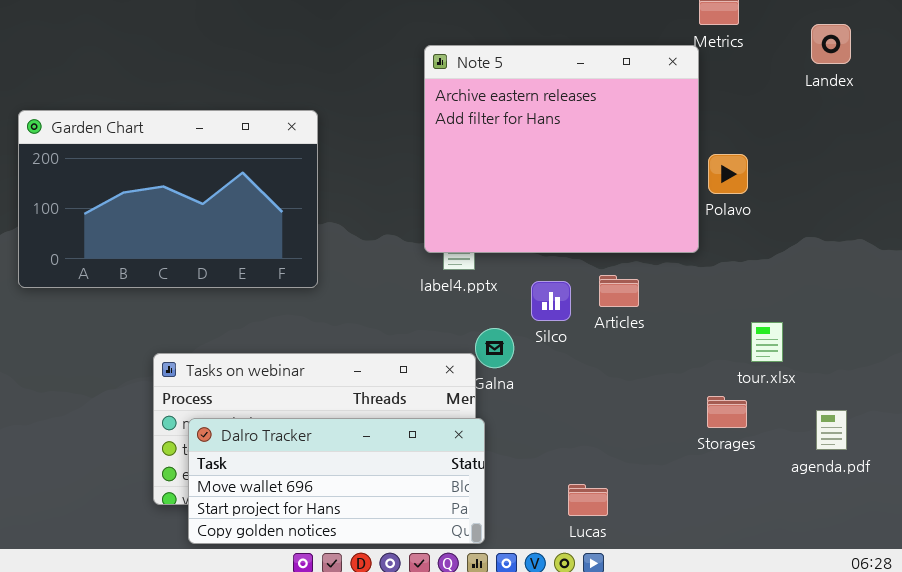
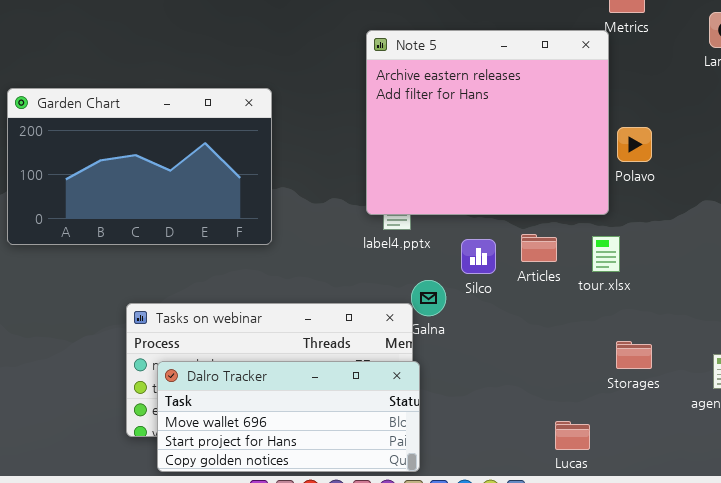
tour.xlsx: [751,322,783,362] -> [592,236,620,272], moved
Lucas: [568,484,608,516] -> [555,421,590,450], moved

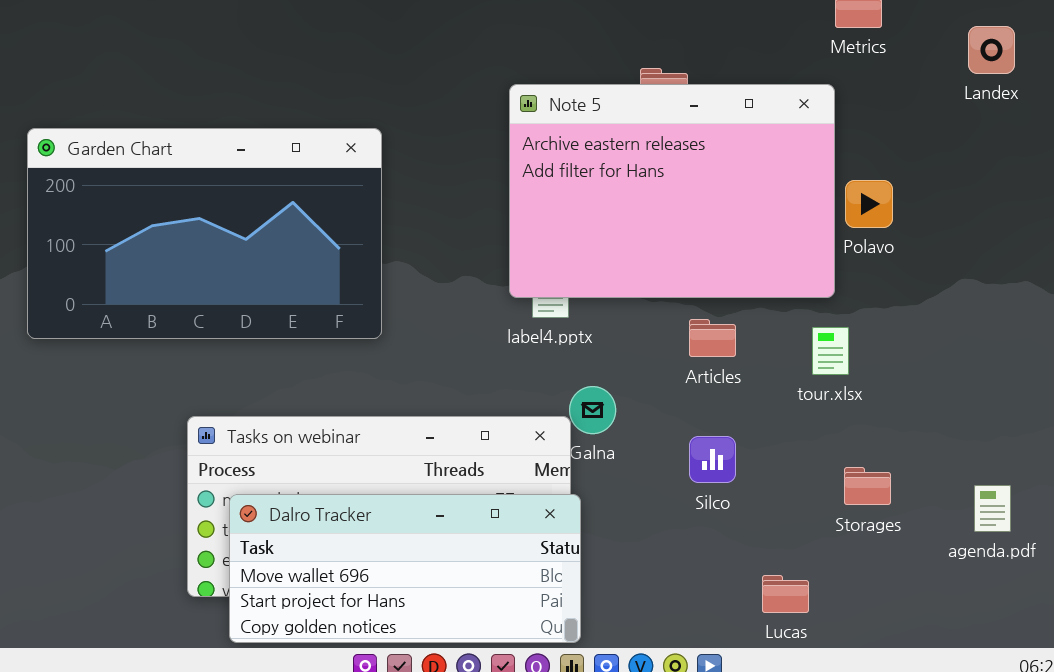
Note 5: [366,30,609,215] -> [509,84,835,298], resized
Articles: [521,234,557,262] -> [689,319,736,357], moved
Silco: [461,239,496,274] -> [689,436,736,483], moved

